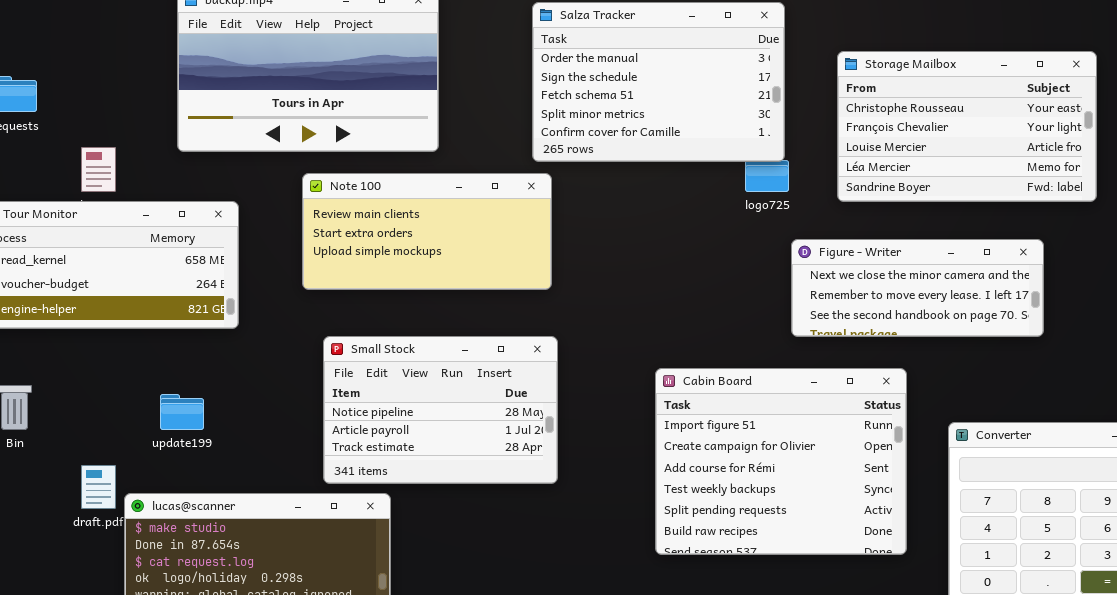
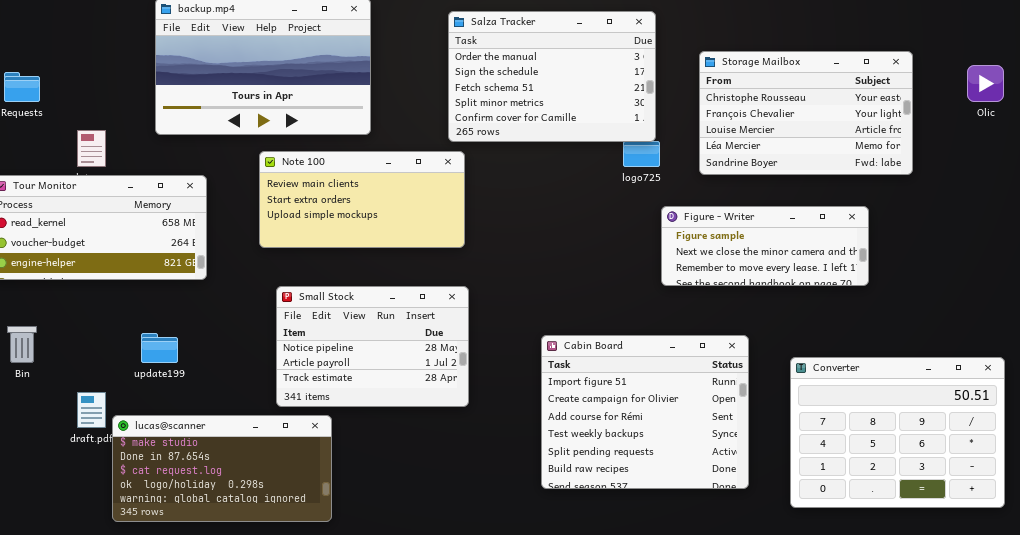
Figure - Writer: [791,239,1044,337] -> [661,206,869,286], scrolled up 1 row
Cabin Board: [655,368,907,555] -> [541,335,749,489], moved

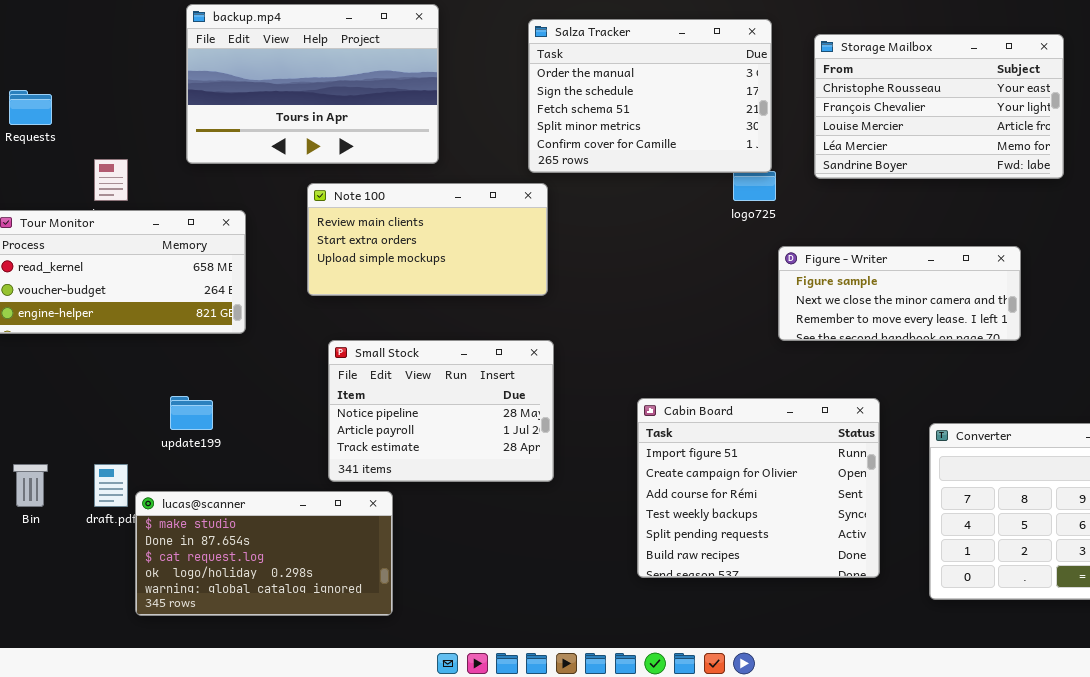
Storage Mailbox: [699,51,913,175] -> [814,34,1064,179], moved
Bin: [7,326,37,363] -> [13,464,48,507], moved

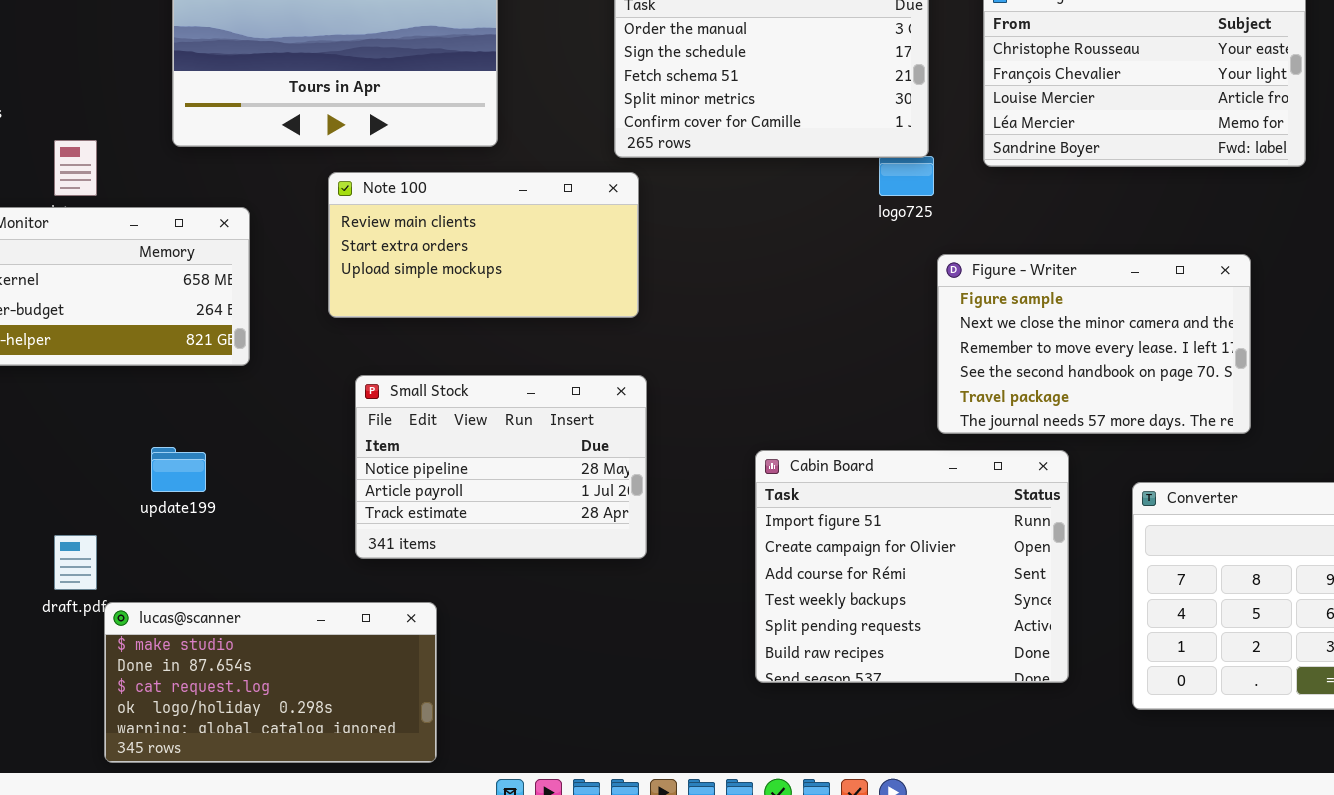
Figure - Writer: [778,246,1021,341] -> [937,254,1251,434], resized
lucas@scanner: [135,491,393,616] -> [104,602,437,763], moved

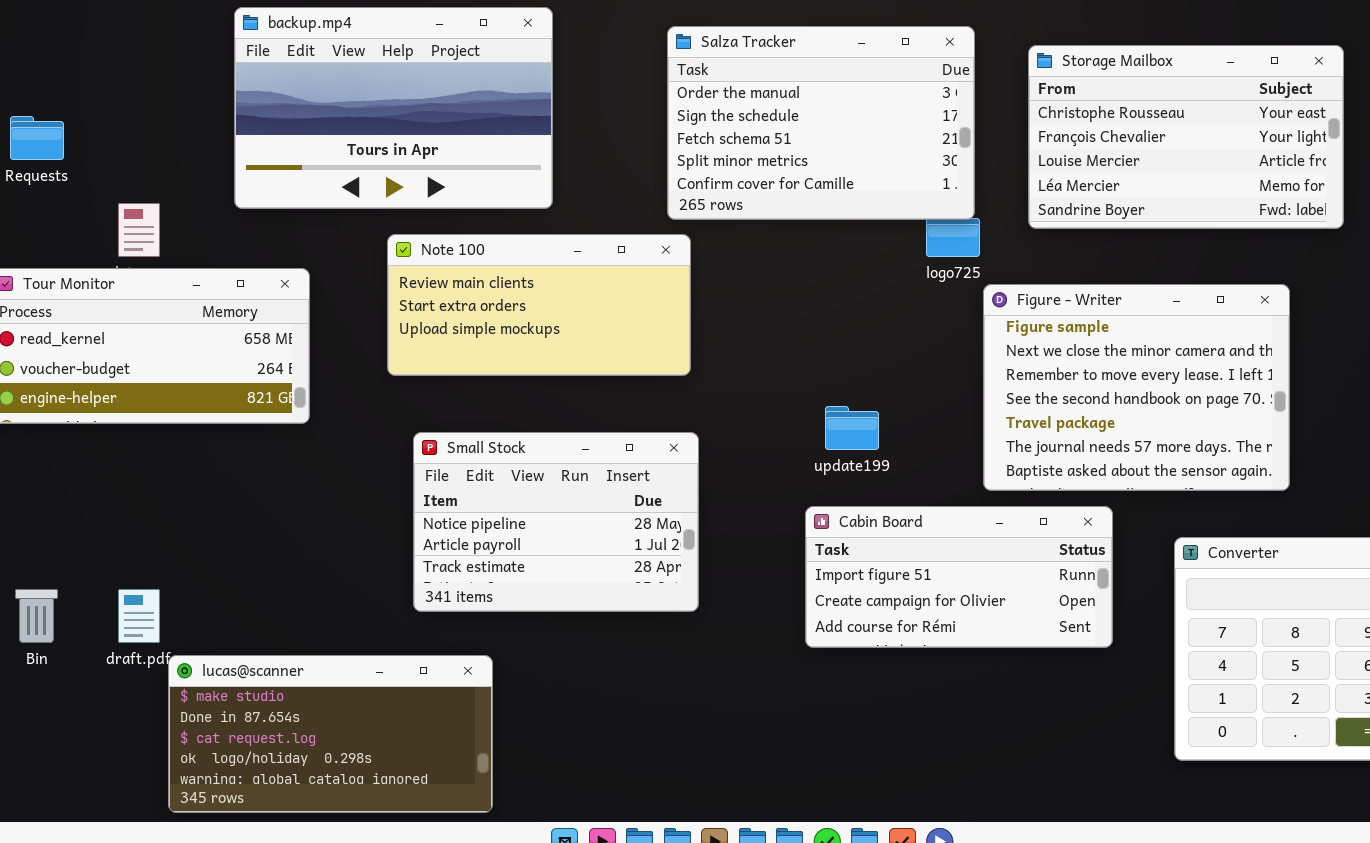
Figure - Writer: [937,254,1251,434] -> [983,284,1290,491], resized
update199: [151,447,206,492] -> [825,406,879,450], moved
Cabin Board: [755,450,1069,683] -> [805,506,1113,648], resized

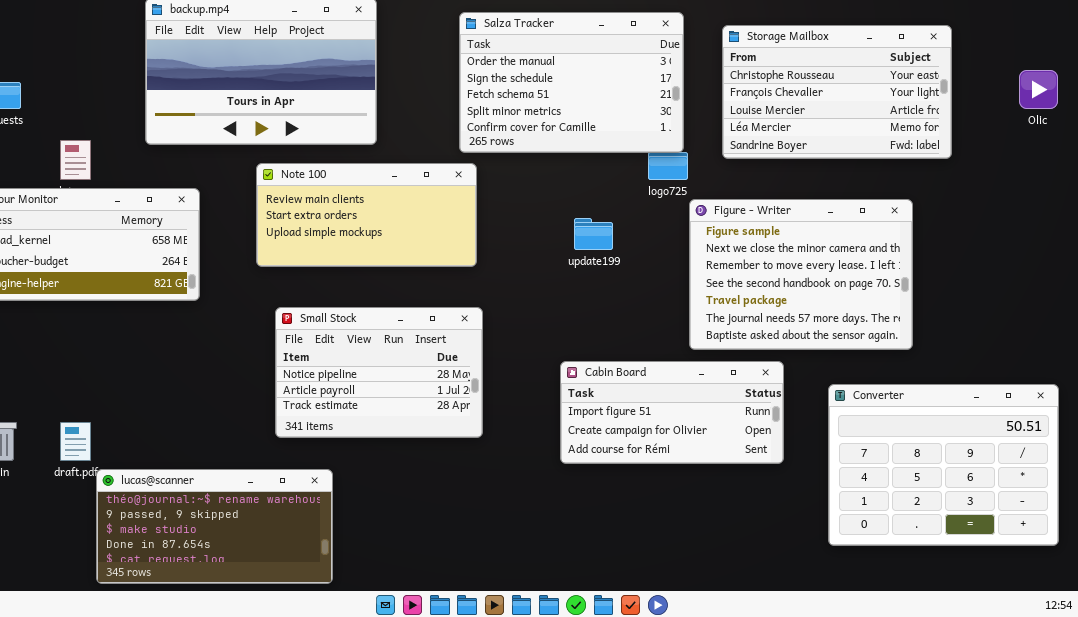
update199: [825,406,879,450] -> [574,218,613,250], moved
lucas@scanner: [168,655,493,813] -> [96,469,333,584], scrolled up 2 rows

